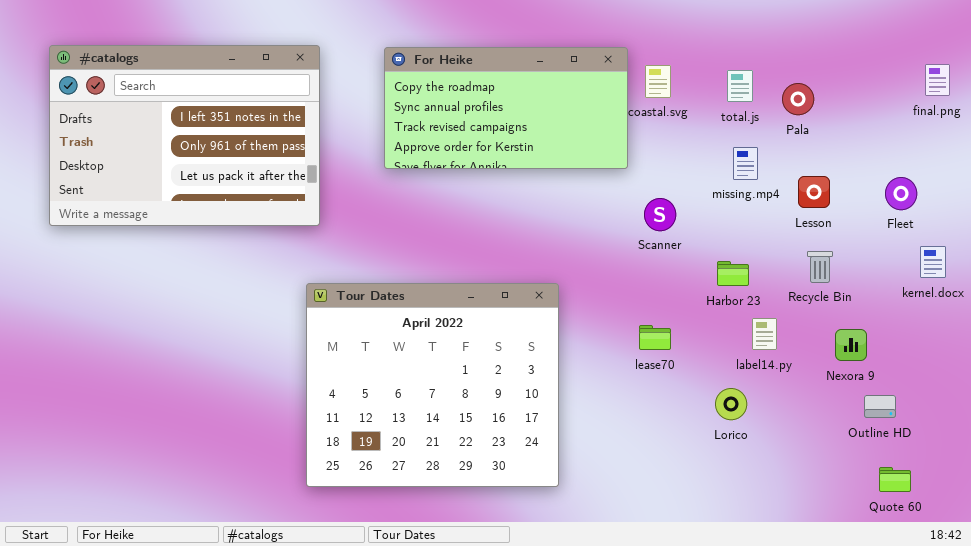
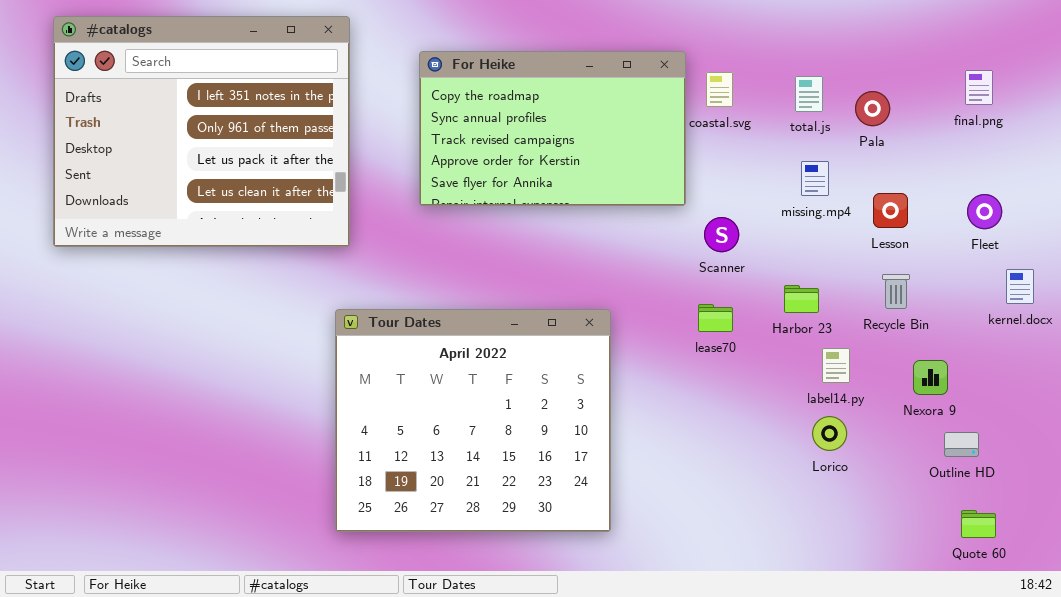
#catalogs: [49,45,320,226] -> [53,16,350,247], resized
For Heike: [384,47,628,169] -> [419,51,686,206], resized
final.png: [925,64,950,96] -> [965,70,993,105], moved
lease70: [639,325,671,350] -> [698,304,733,332], moved
Lorico: [715,388,747,420] -> [812,416,847,451], moved

